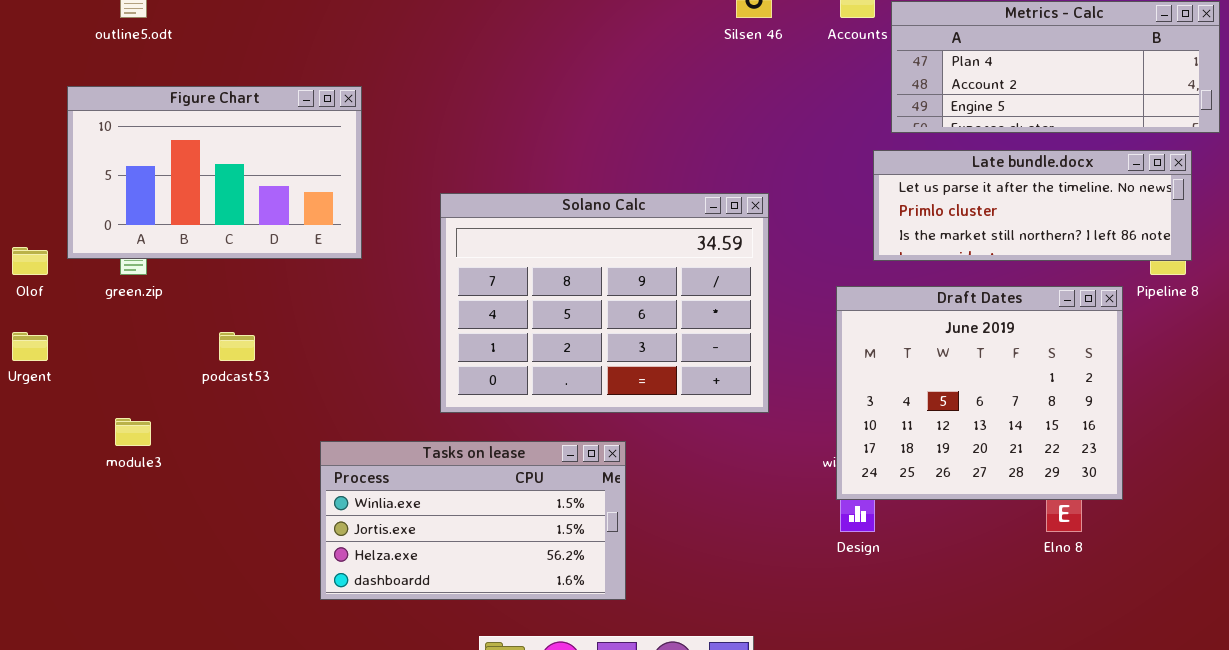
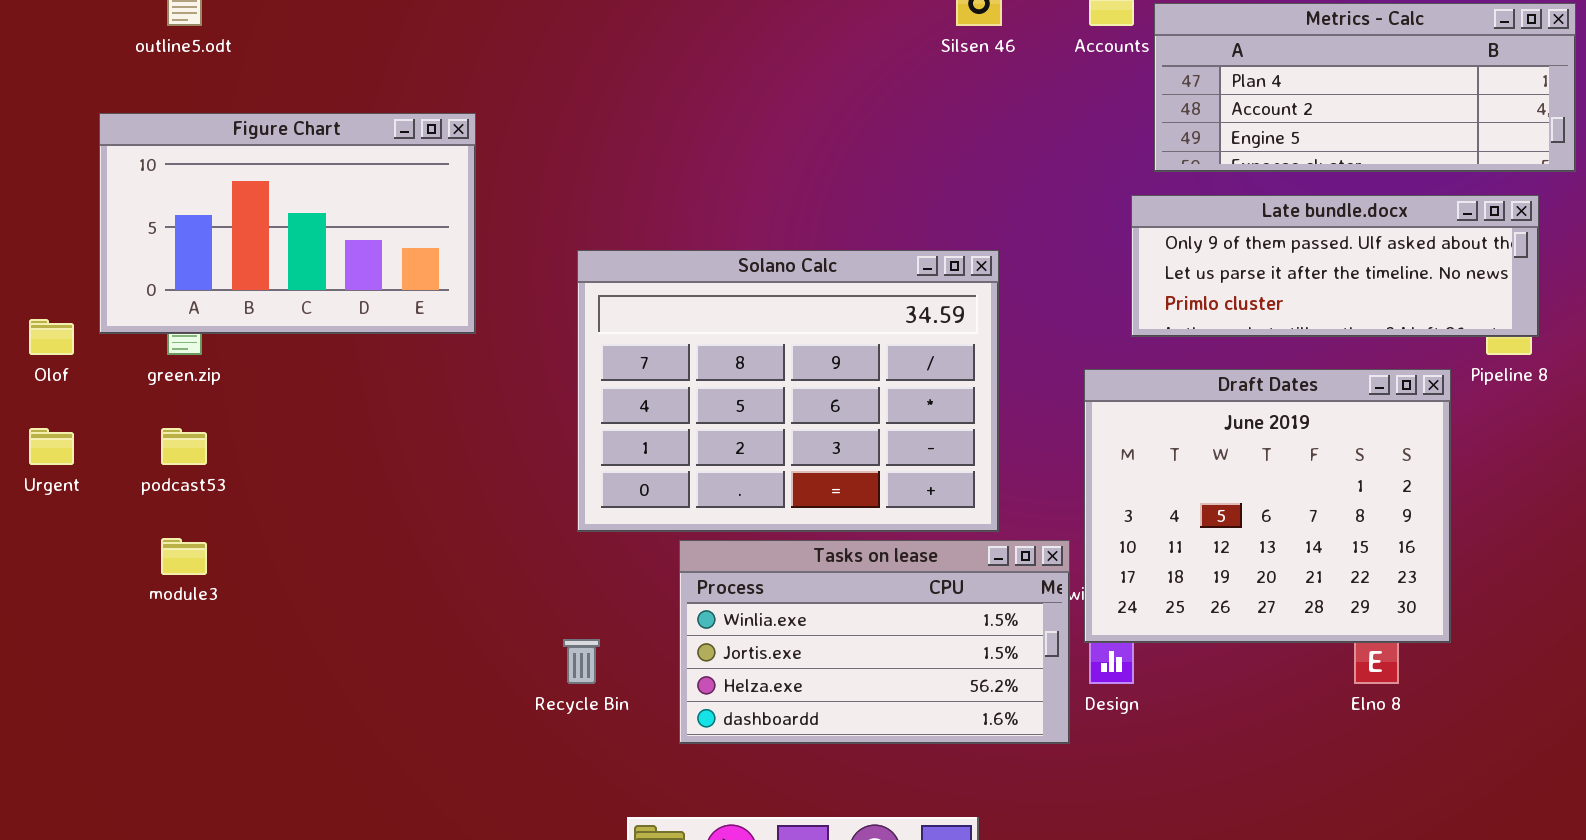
Late bundle.docx: [873,150,1192,261] -> [1131,195,1539,337], scrolled up 1 row
podcast53: [219,332,255,361] -> [161,428,207,465], moved
Tasks on lease: [320,441,626,600] -> [679,540,1070,744], moved

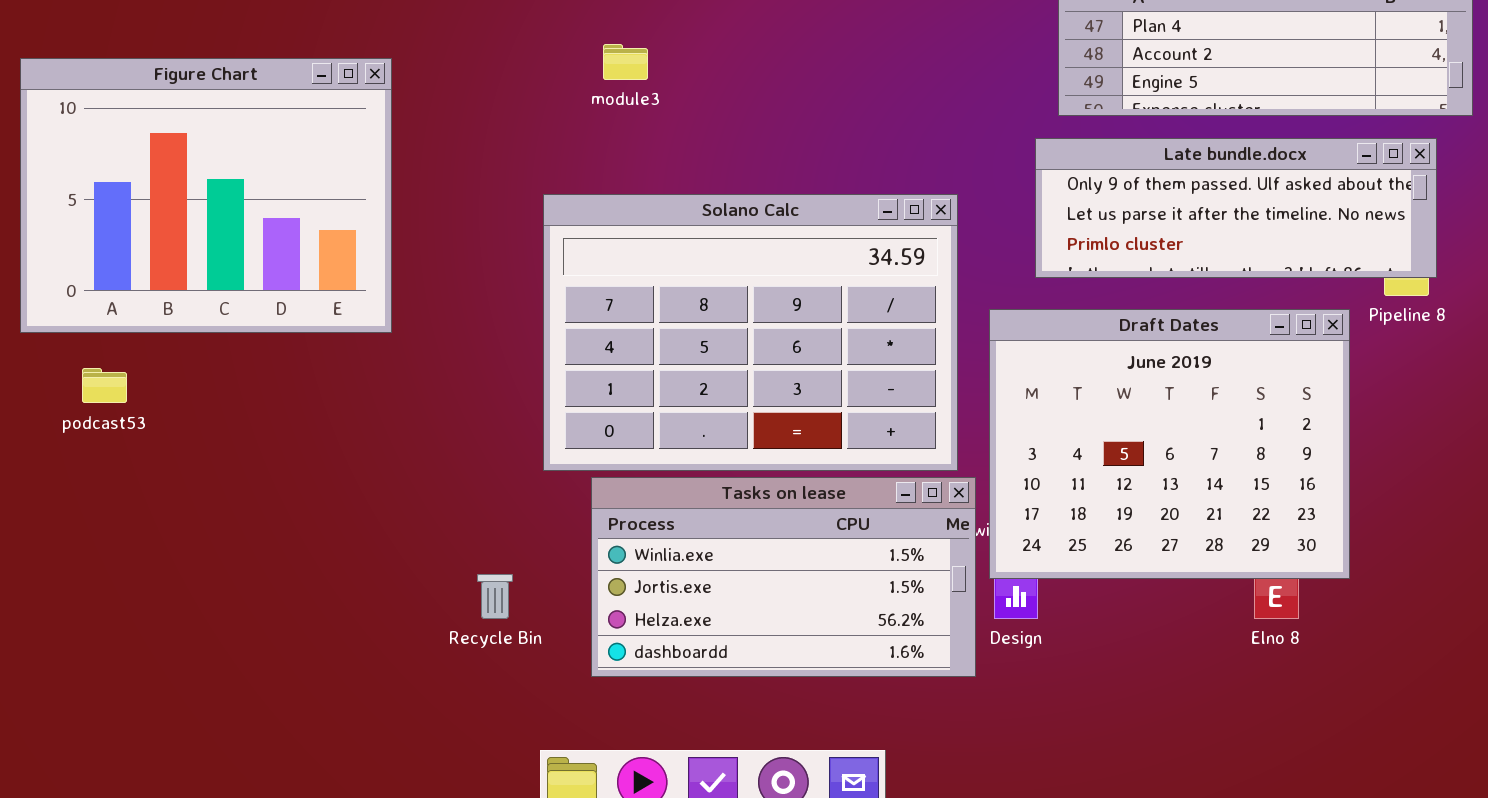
Figure Chart: [99,113,476,334] -> [20,58,392,333], resized
Solano Calc: [577,250,999,532] -> [543,194,958,471], moved
module3: [161,538,207,575] -> [603,44,648,80], moved

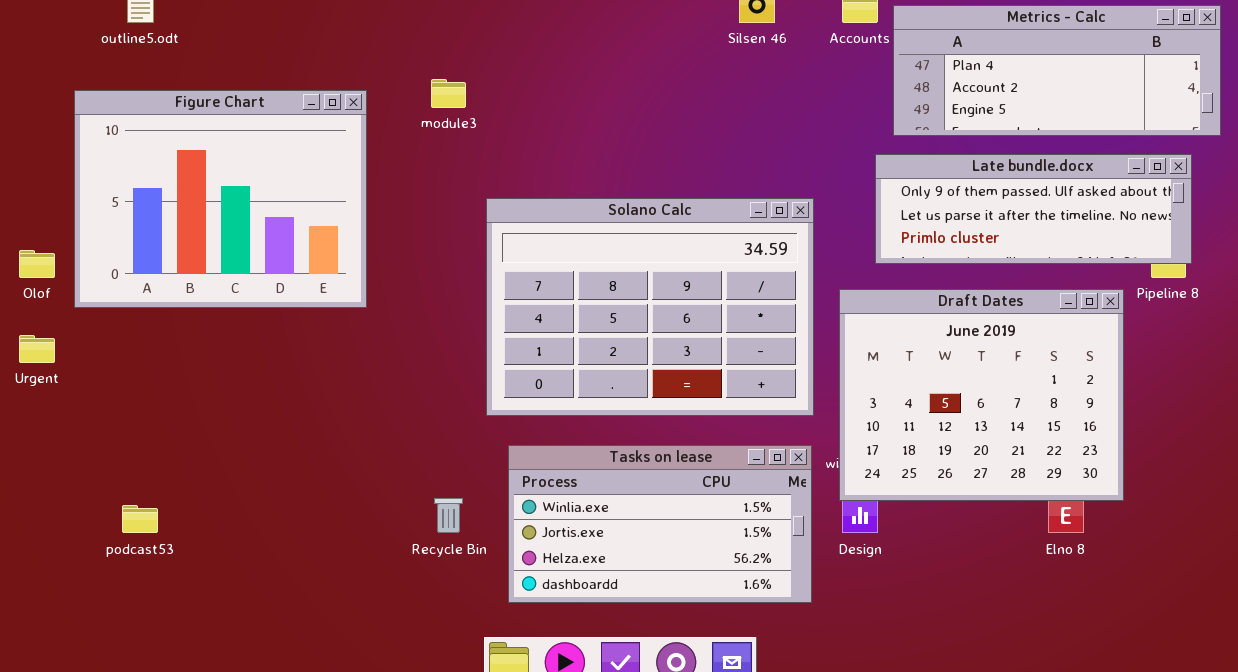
module3: [603,44,648,80] -> [431,79,466,108], moved
podcast53: [82,368,127,403] -> [122,505,158,533], moved
Tasks on lease: [591,477,976,677] -> [508,445,812,603], moved

